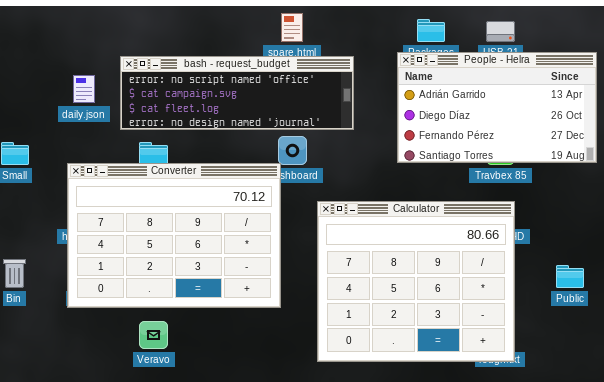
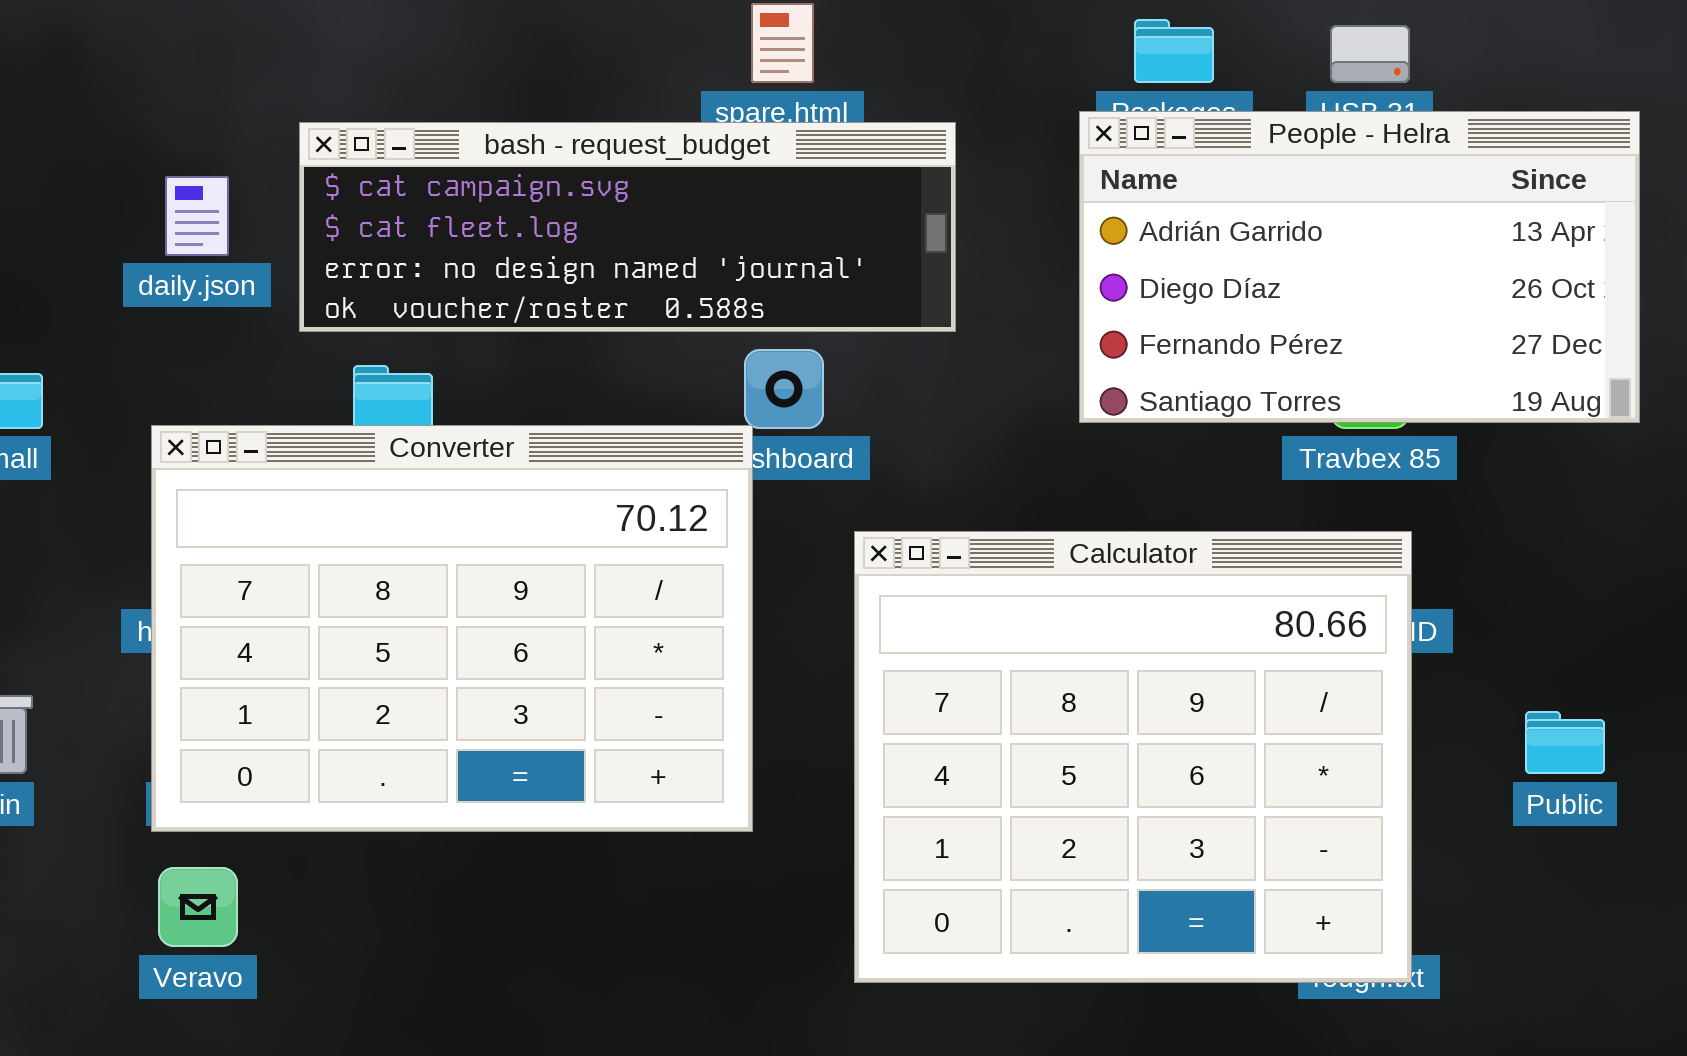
bash - request_budget: [120,56,354,130] -> [299,122,956,332], scrolled down 1 row
Veravo: [139,321,168,349] -> [158,867,238,947], moved

